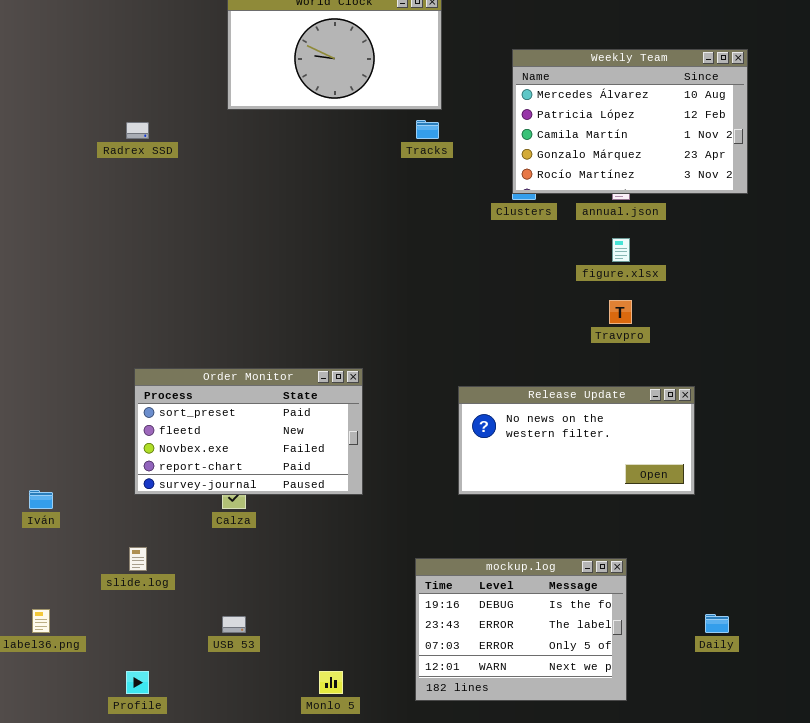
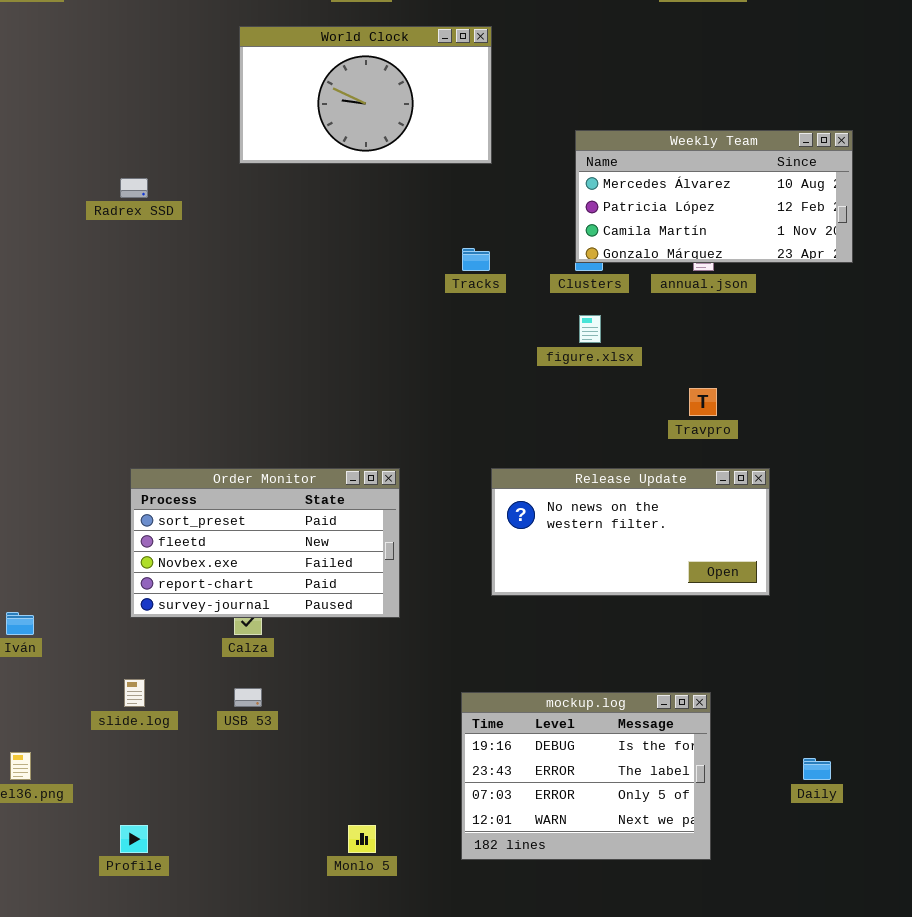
Weekly Team: [512,49,748,194] -> [575,130,853,263], resized
Tracks: [416,120,439,139] -> [462,248,490,271], moved
figure.xlsx: [612,238,630,262] -> [579,315,601,343], moved
Release Update: [458,386,695,495] -> [491,468,770,596], moved
USB 53: [222,616,246,633] -> [234,688,262,707], moved

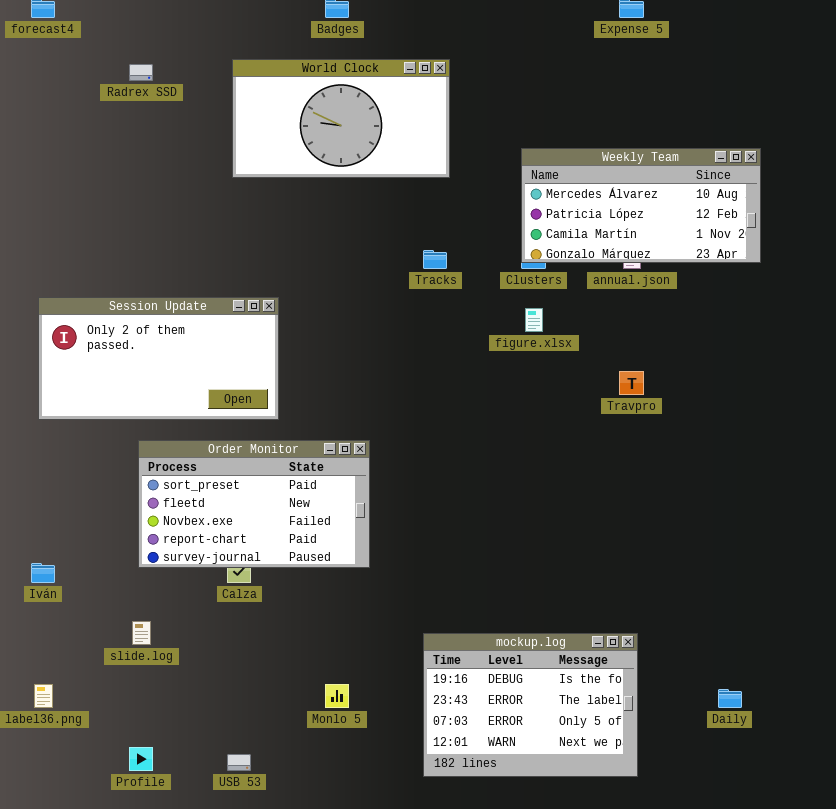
Radrex SSD: [120,178,148,198] -> [129,64,153,81], moved
Session Update: none -> [38,297,279,420], opened
Release Update: [491,468,770,596] -> none, closed
USB 53: [234,688,262,707] -> [227,754,251,771], moved
Monlo 5: [348,825,376,853] -> [325,684,349,708], moved

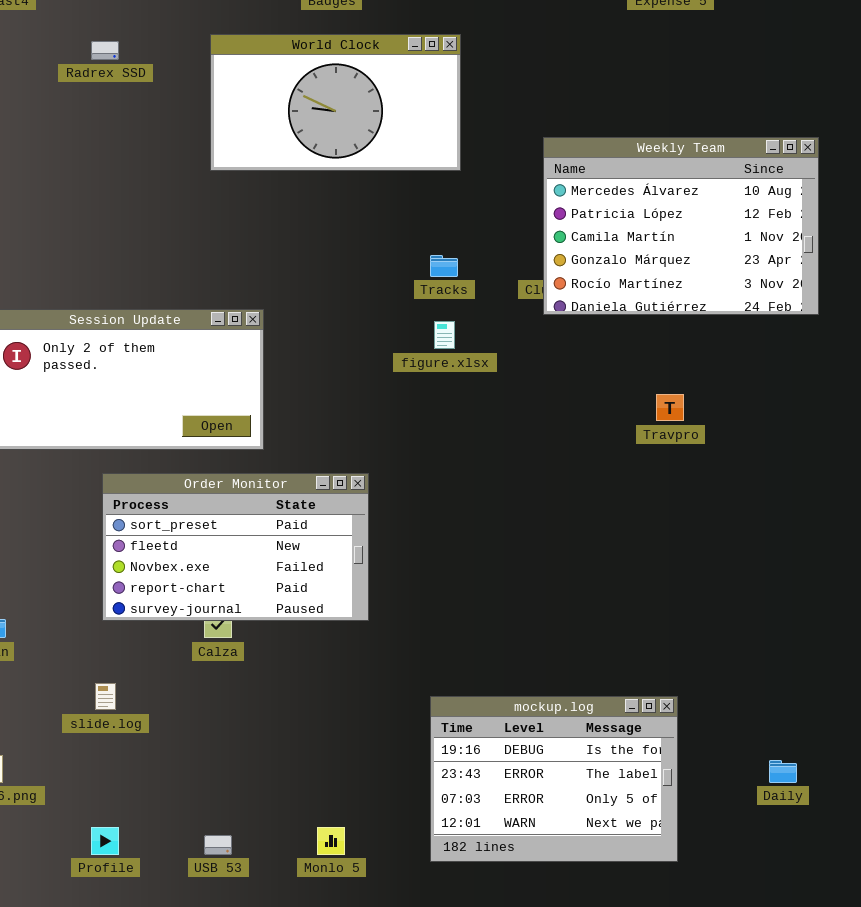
Weekly Team: [521,148,761,263] -> [543,137,819,315], resized
figure.xlsx: [525,308,543,332] -> [434,321,455,349], moved
Monlo 5: [325,684,349,708] -> [317,827,345,855], moved

